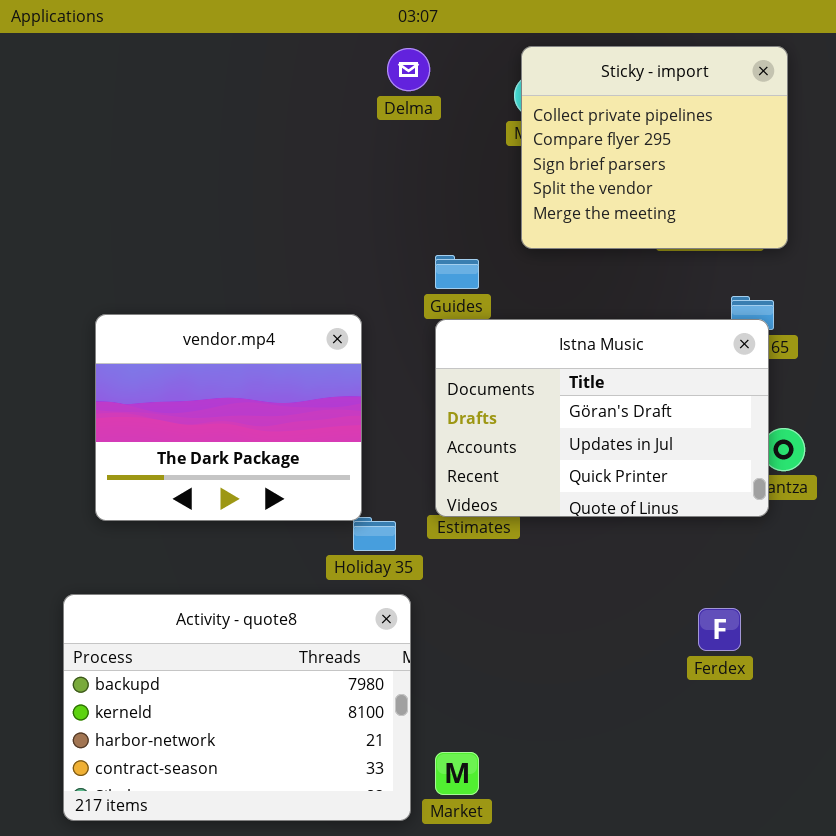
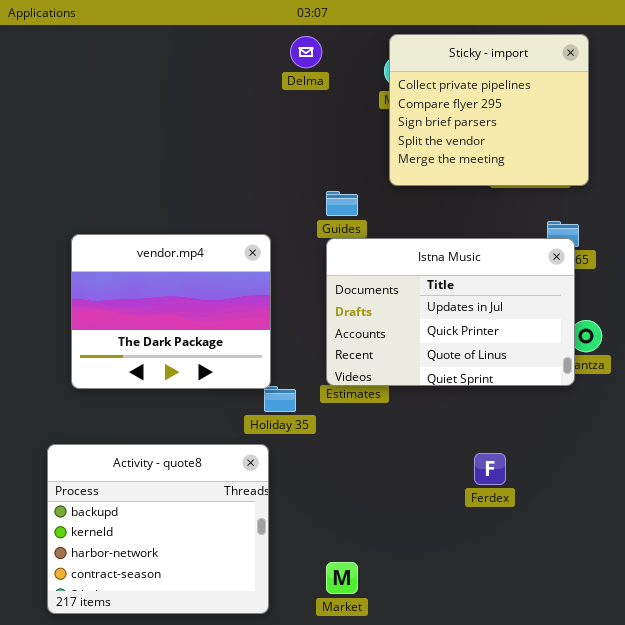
Istna Music: [435,319,769,517] -> [326,238,575,386], scrolled down 1 row
Activity - quote8: [63,594,411,821] -> [47,444,269,614], resized
Ferdex: [698,608,741,651] -> [474,453,506,485], moved

